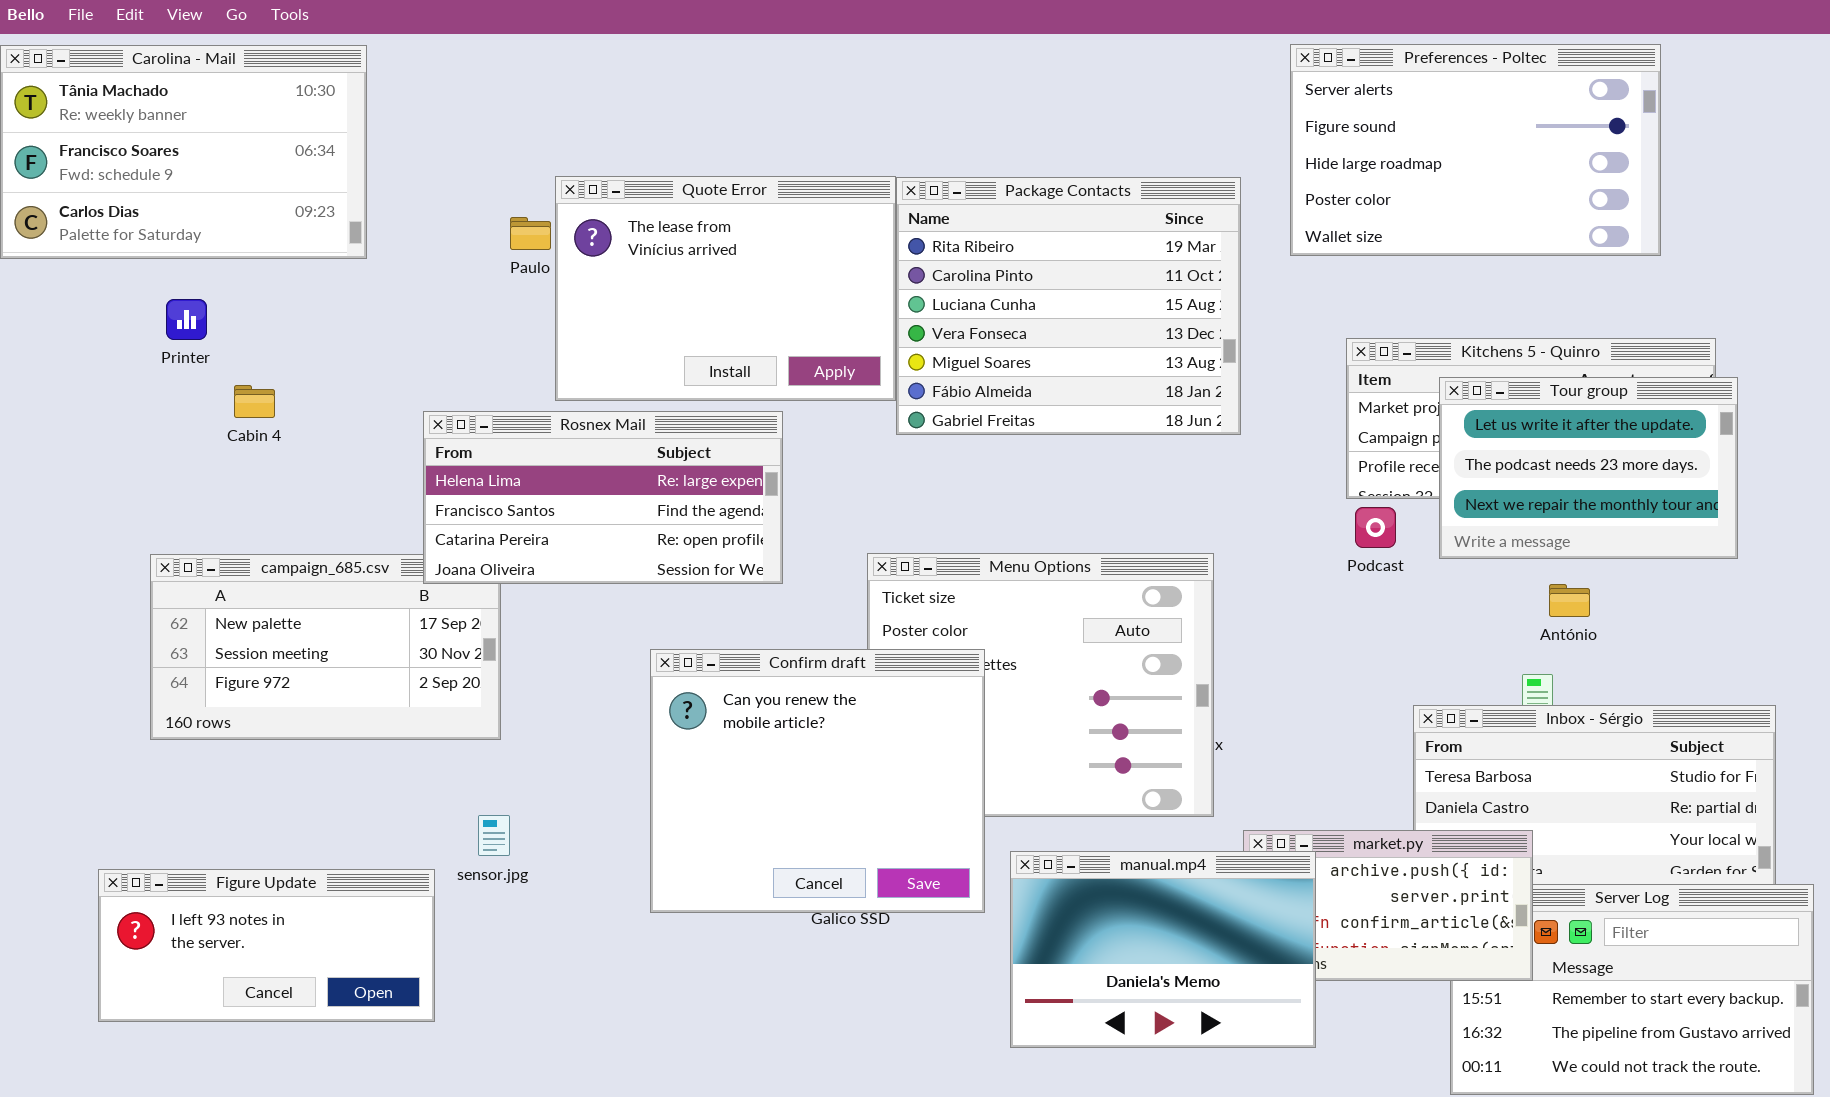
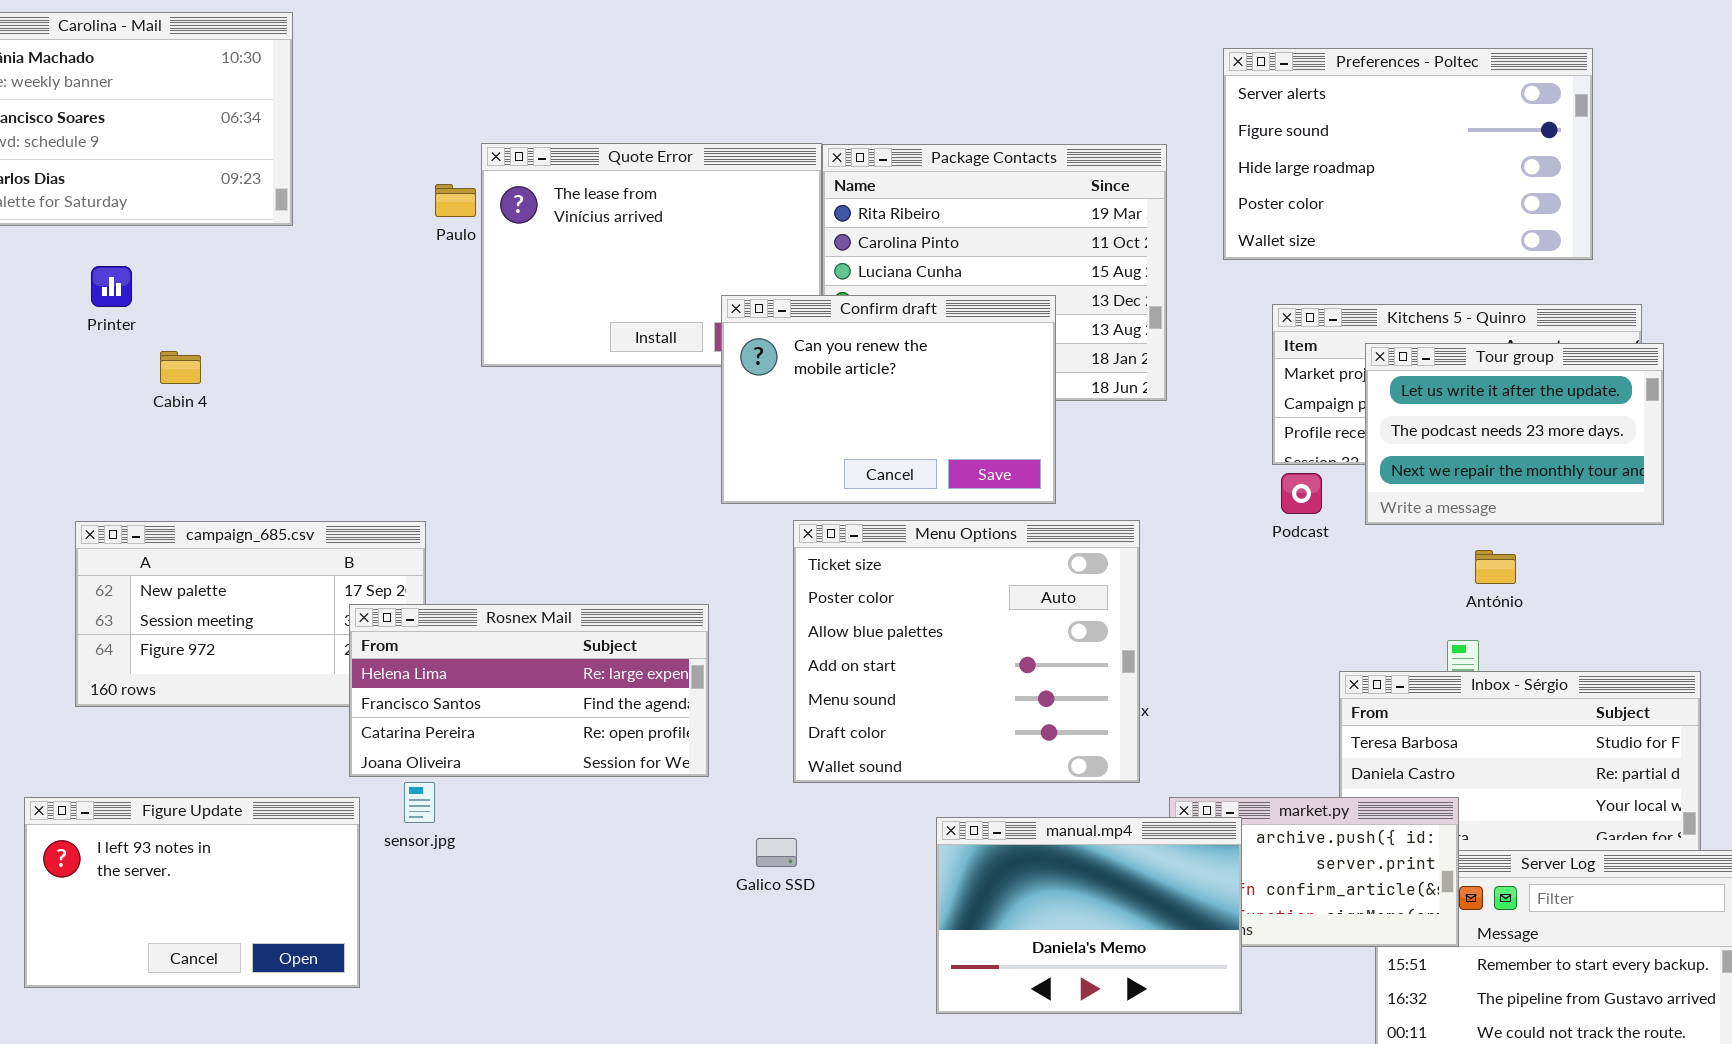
Preferences - Poltec: [1290,44,1661,256] -> [1223,48,1593,260], moved
Rosnex Mail: [423,411,783,584] -> [349,604,709,777], moved
Confirm draft: [650,649,985,913] -> [721,295,1056,504], moved, resized
Figure Update: [98,869,435,1022] -> [24,797,360,988], resized

